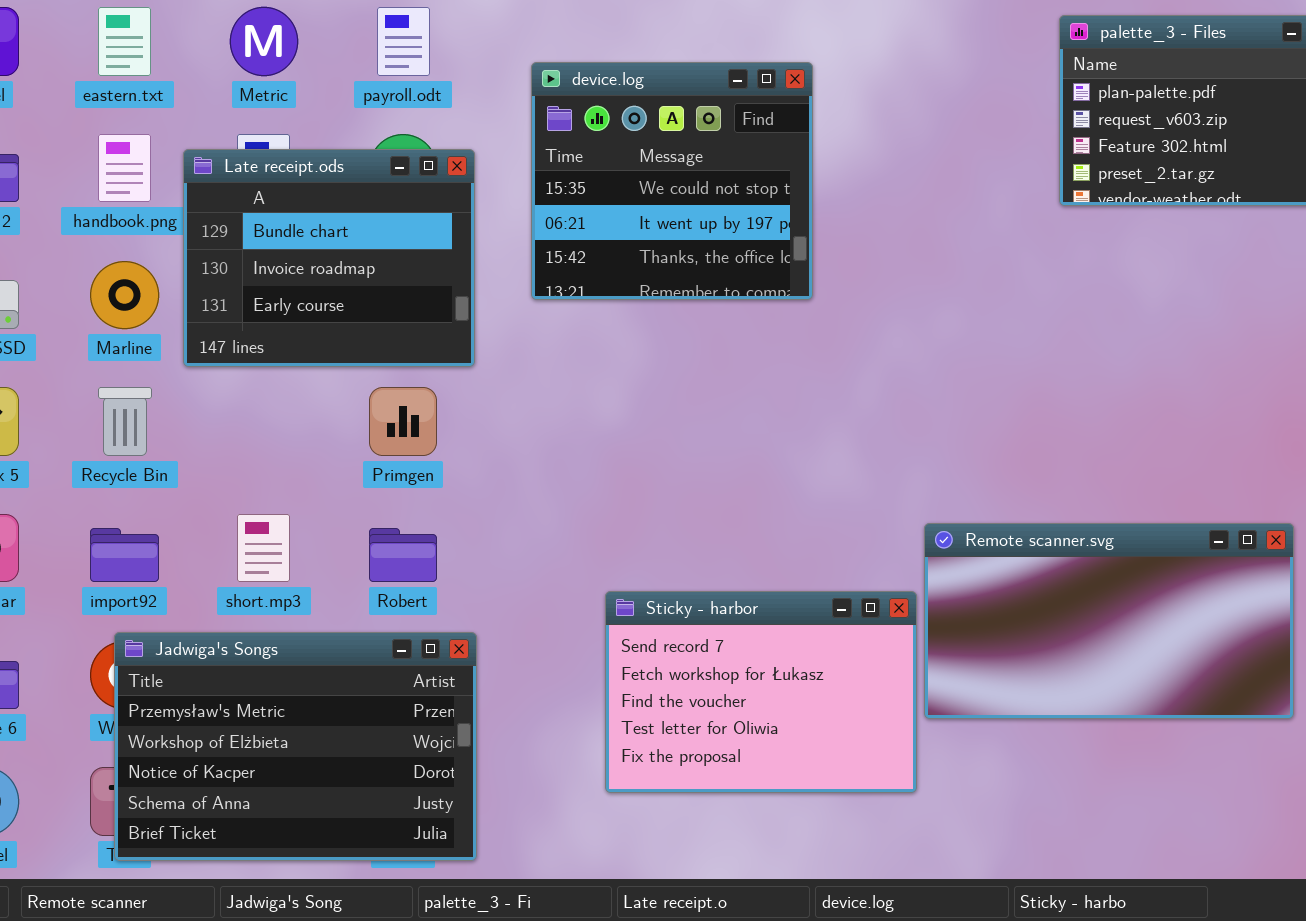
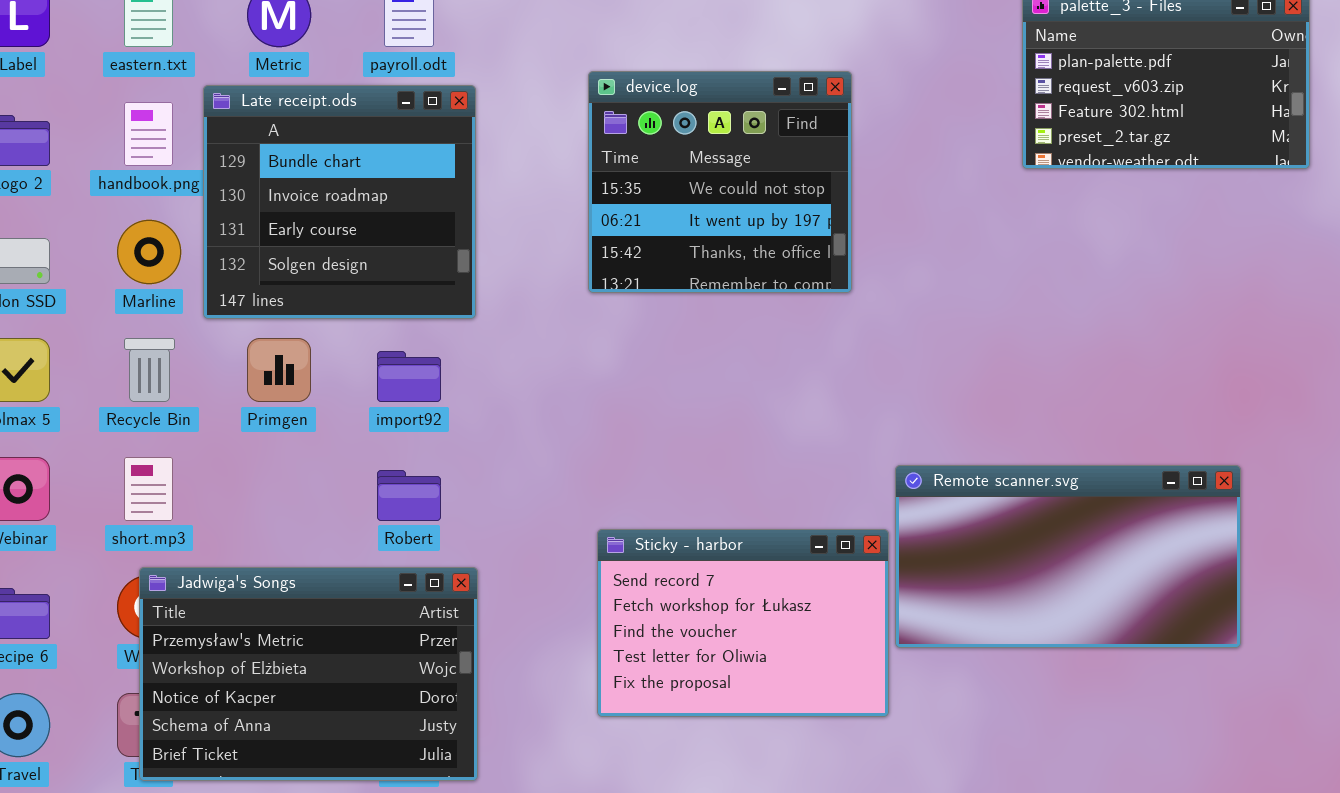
device.log: [531,62,813,300] -> [588,71,852,293], moved
Late receipt.ods: [183,149,475,367] -> [203,85,476,319], resized
Primgen: [369,387,437,456] -> [247,338,311,402], moved
short.mp3: [237,514,290,582] -> [124,457,173,521], moved
import92: [90,528,159,582] -> [377,351,441,402], moved

